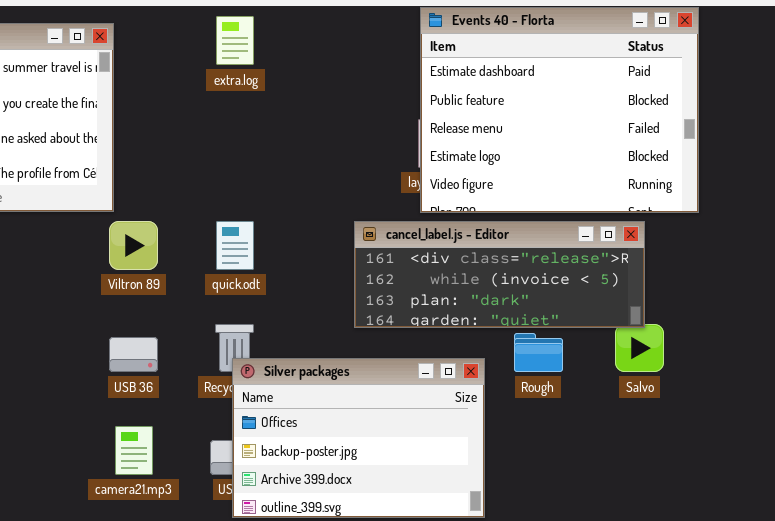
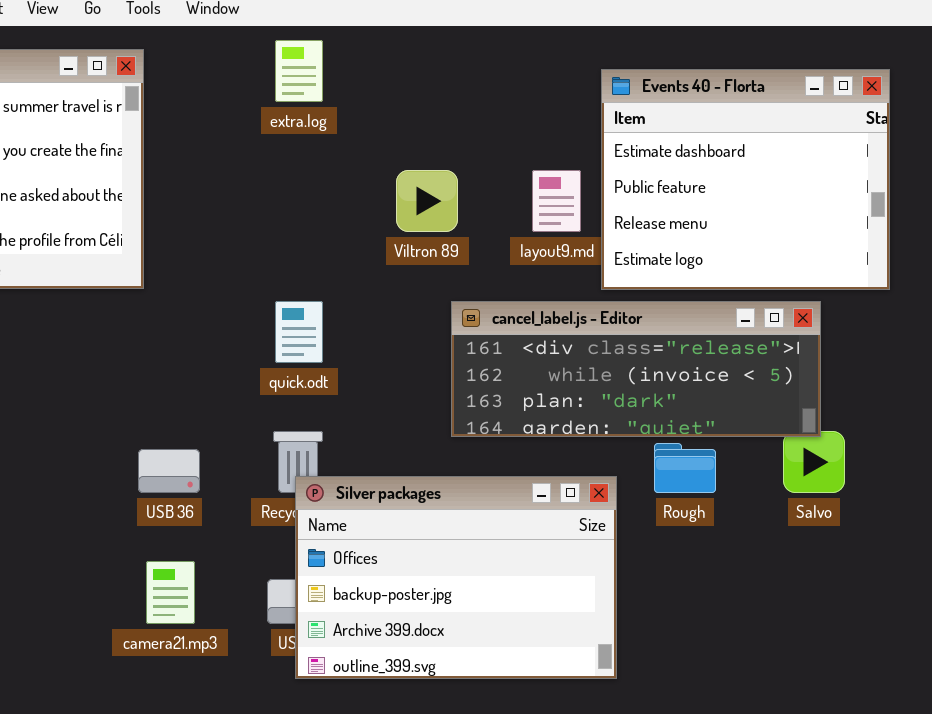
Events 40 - Florta: [420,7,699,213] -> [601,69,890,290], resized
Viltron 89: [109,221,158,270] -> [396,170,458,232], moved

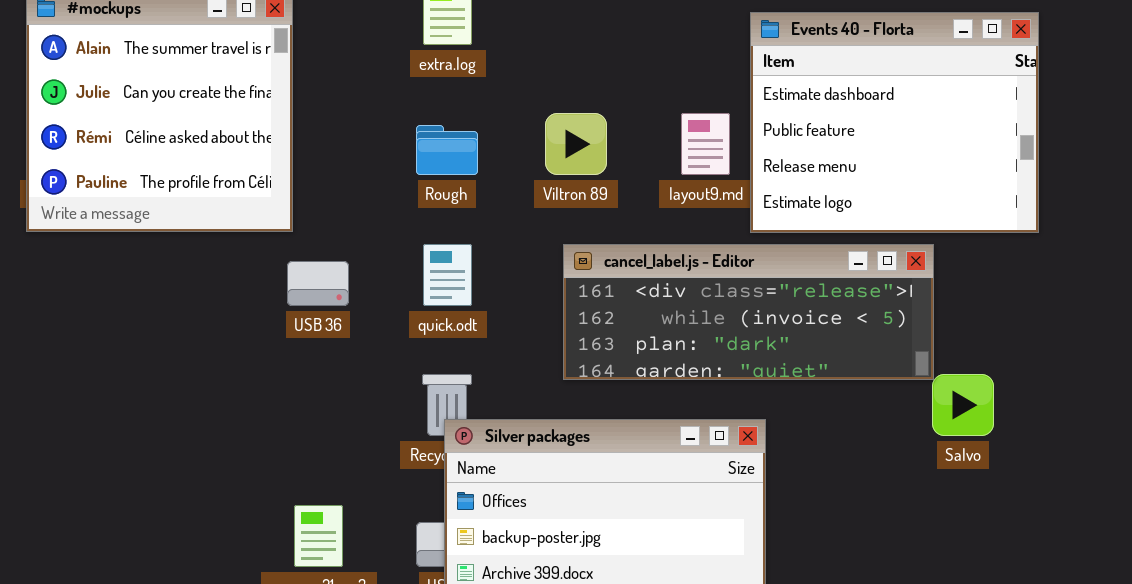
cancel_label.js - Editor: [451,301,821,437] -> [563,244,934,380], moved
Rough: [654,443,716,493] -> [416,125,478,175], moved
USB 36: [138,449,200,493] -> [287,261,349,306], moved

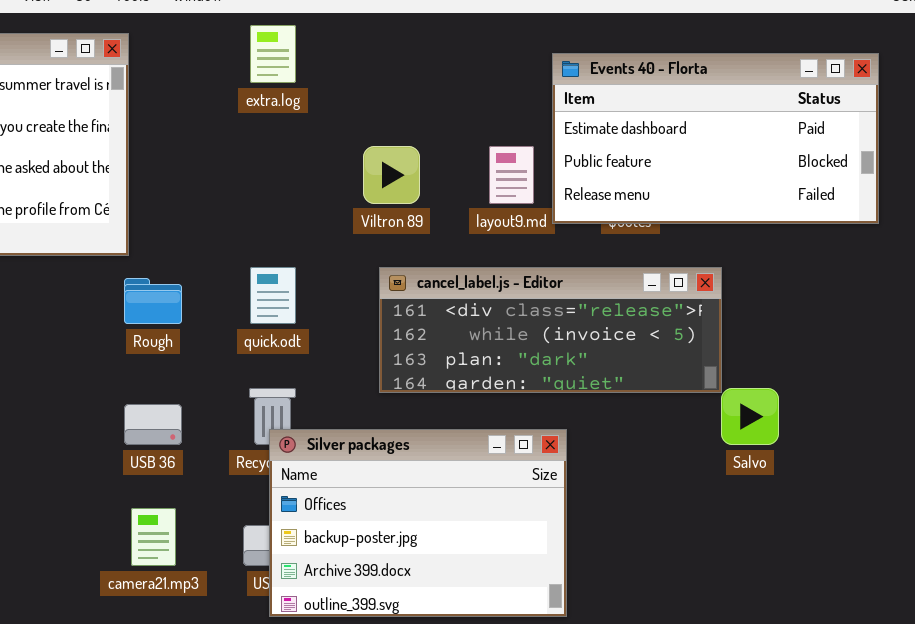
Events 40 - Florta: [750,12,1039,233] -> [552,53,879,224], resized
Rough: [416,125,478,175] -> [124,278,182,324], moved
USB 36: [287,261,349,306] -> [124,404,182,445], moved

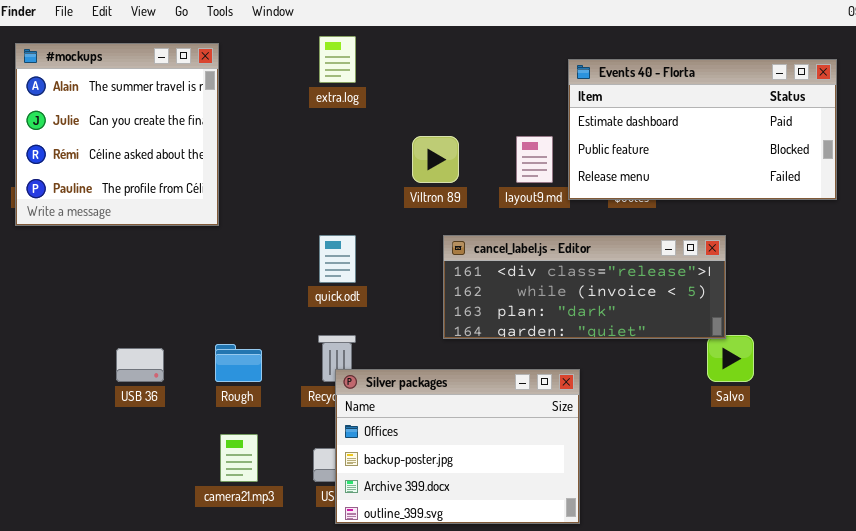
cancel_label.js - Editor: [379,267,722,393] -> [443,235,726,339], moved
Rough: [124,278,182,324] -> [215,344,262,382], moved
USB 36: [124,404,182,445] -> [116,348,164,382], moved

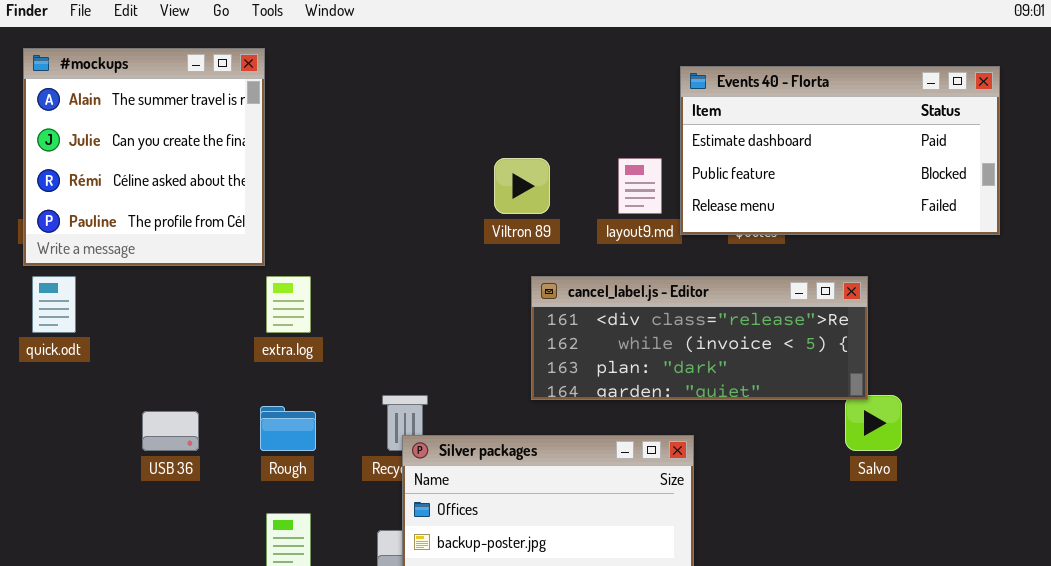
extra.log: [319,36,356,83] -> [266,276,311,333], moved
quick.odt: [319,235,356,283] -> [32,276,76,333], moved

